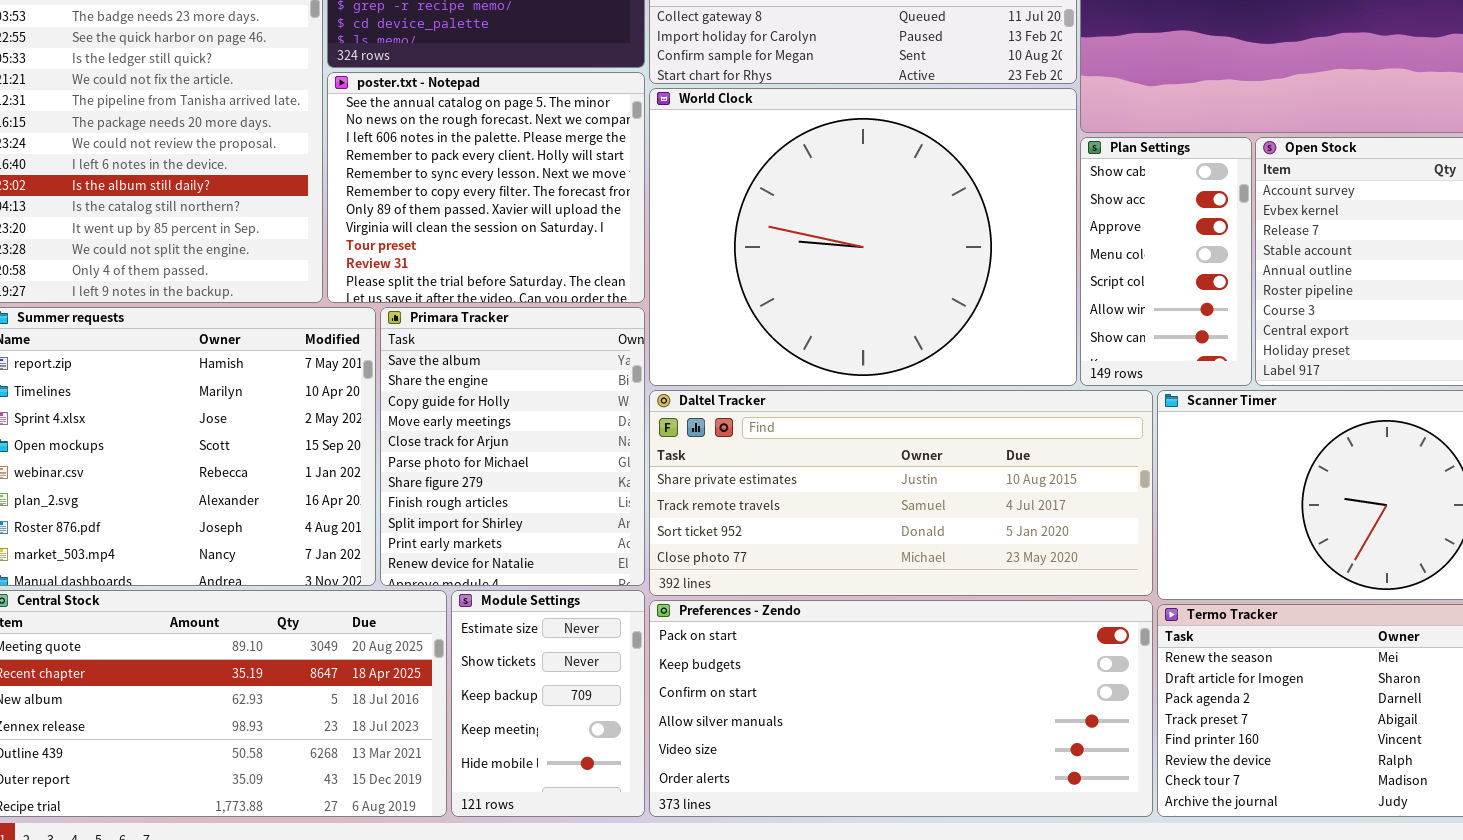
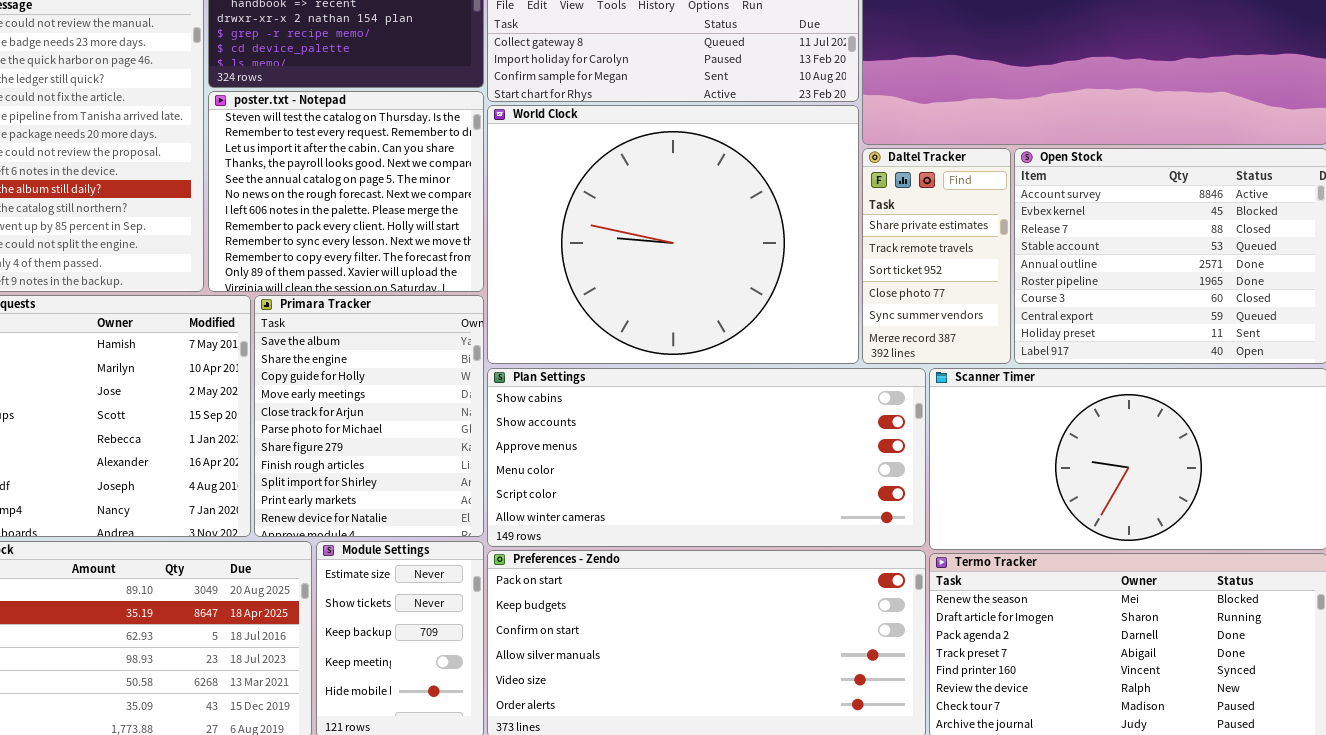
poster.txt - Notepad: [327,72,645,303] -> [208,91,484,292], scrolled up 4 rows
Plan Settings: [1080,137,1252,386] -> [487,368,926,547], moved, resized
Daltel Tracker: [649,390,1153,596] -> [862,148,1011,364], moved, resized

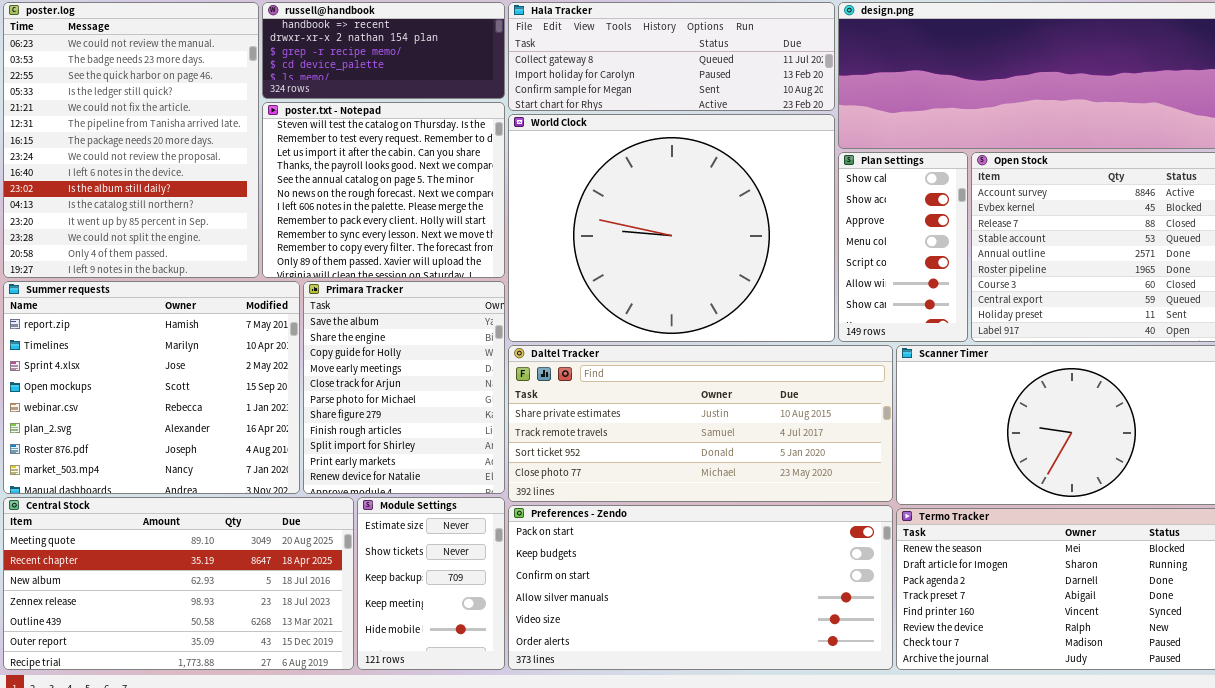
Daltel Tracker: [862,148,1011,364] -> [508,345,893,502], moved, resized
Plan Settings: [487,368,926,547] -> [838,152,968,342], moved, resized

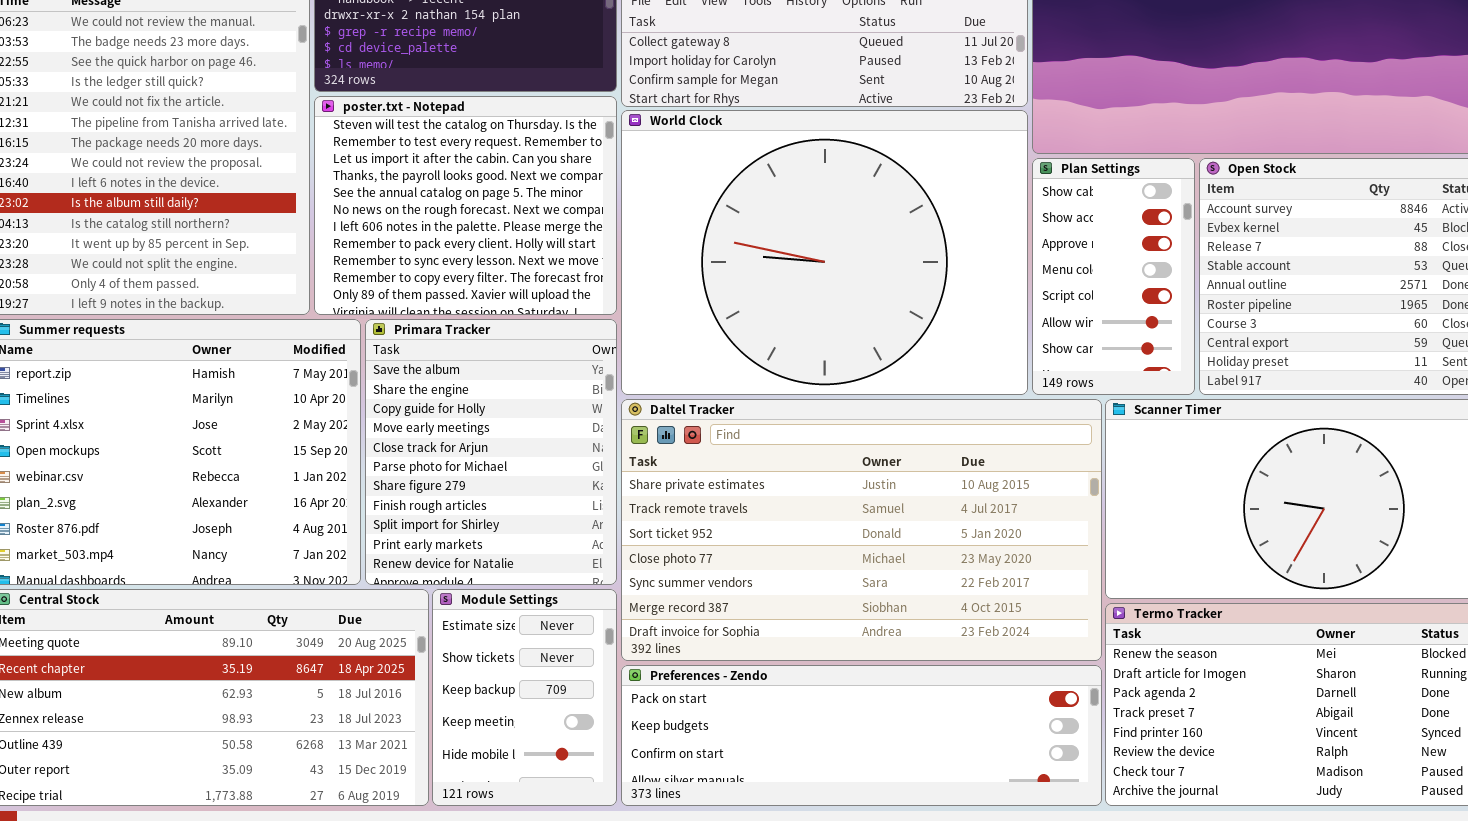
Daltel Tracker: [508,345,893,502] -> [621,399,1102,661], resized
Preferences - Zendo: [508,505,893,670] -> [621,665,1102,806], resized

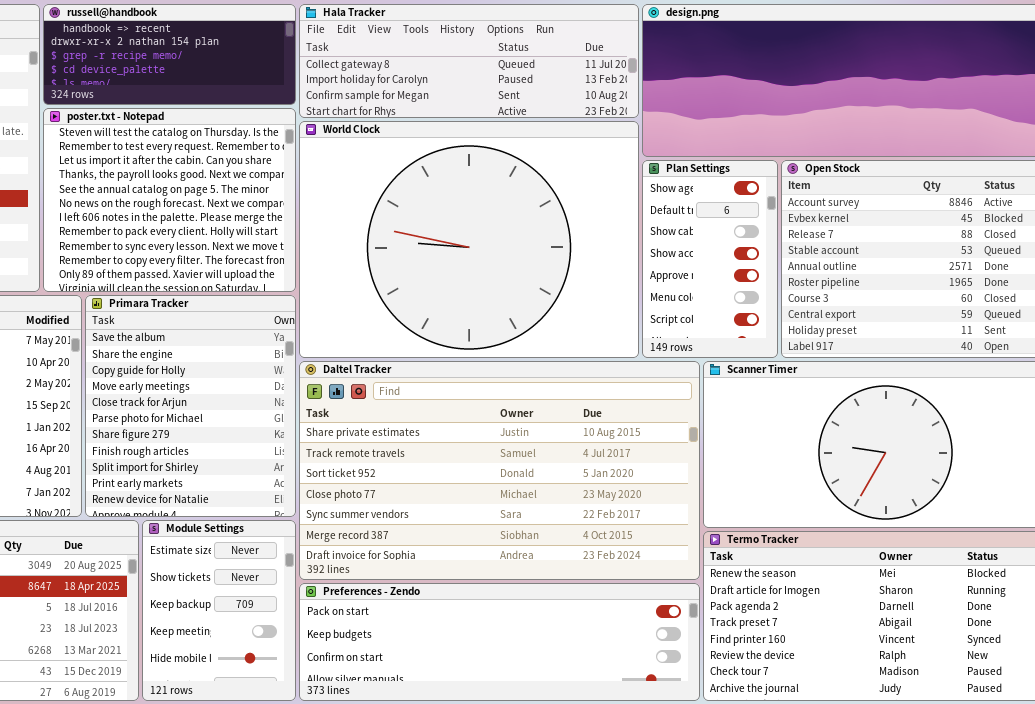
Plan Settings: [1032,158,1195,395] -> [642,160,778,358], scrolled up 2 rows

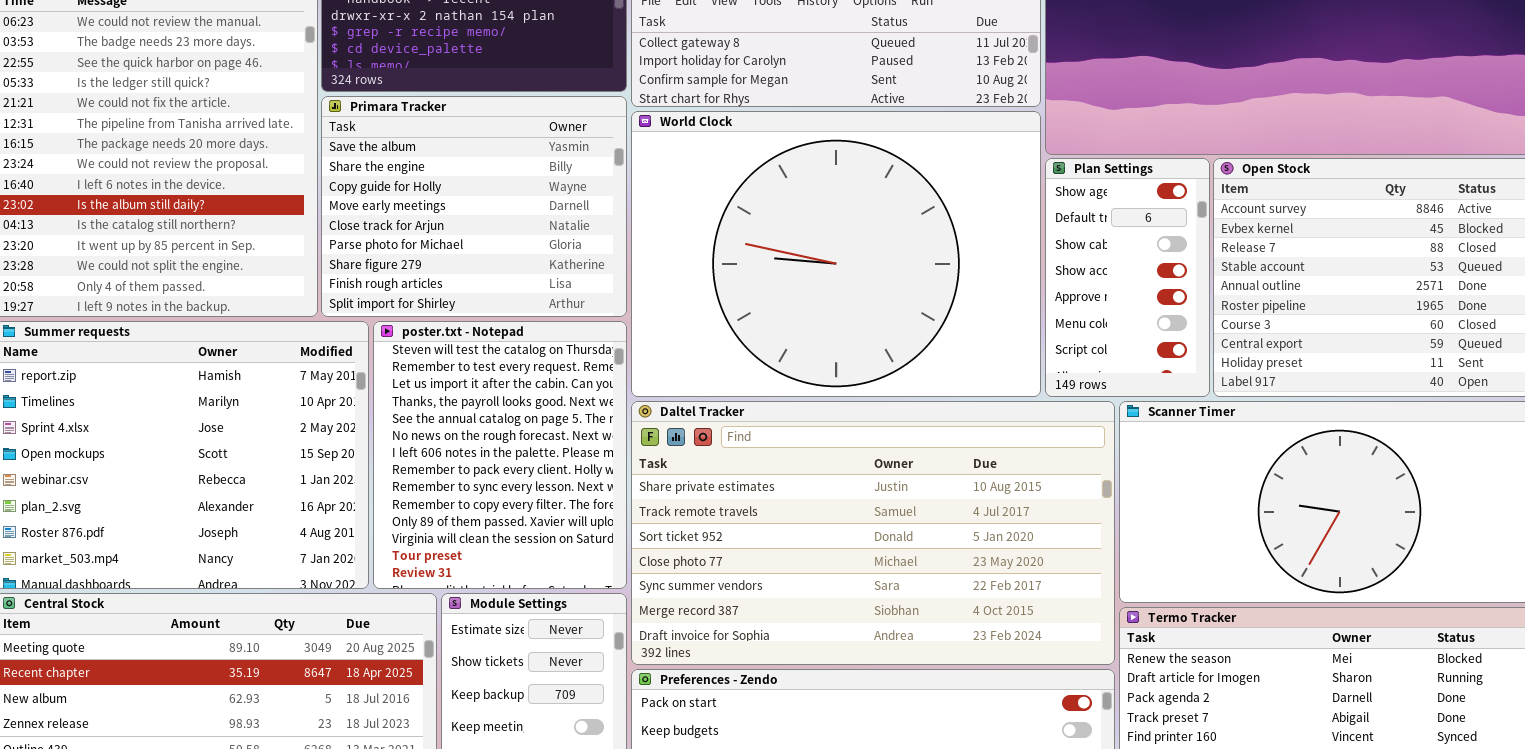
poster.txt - Notepad: [43,108,296,292] -> [373,321,627,589], moved, resized
Primara Tracker: [85,295,296,517] -> [321,96,627,317], moved, resized

